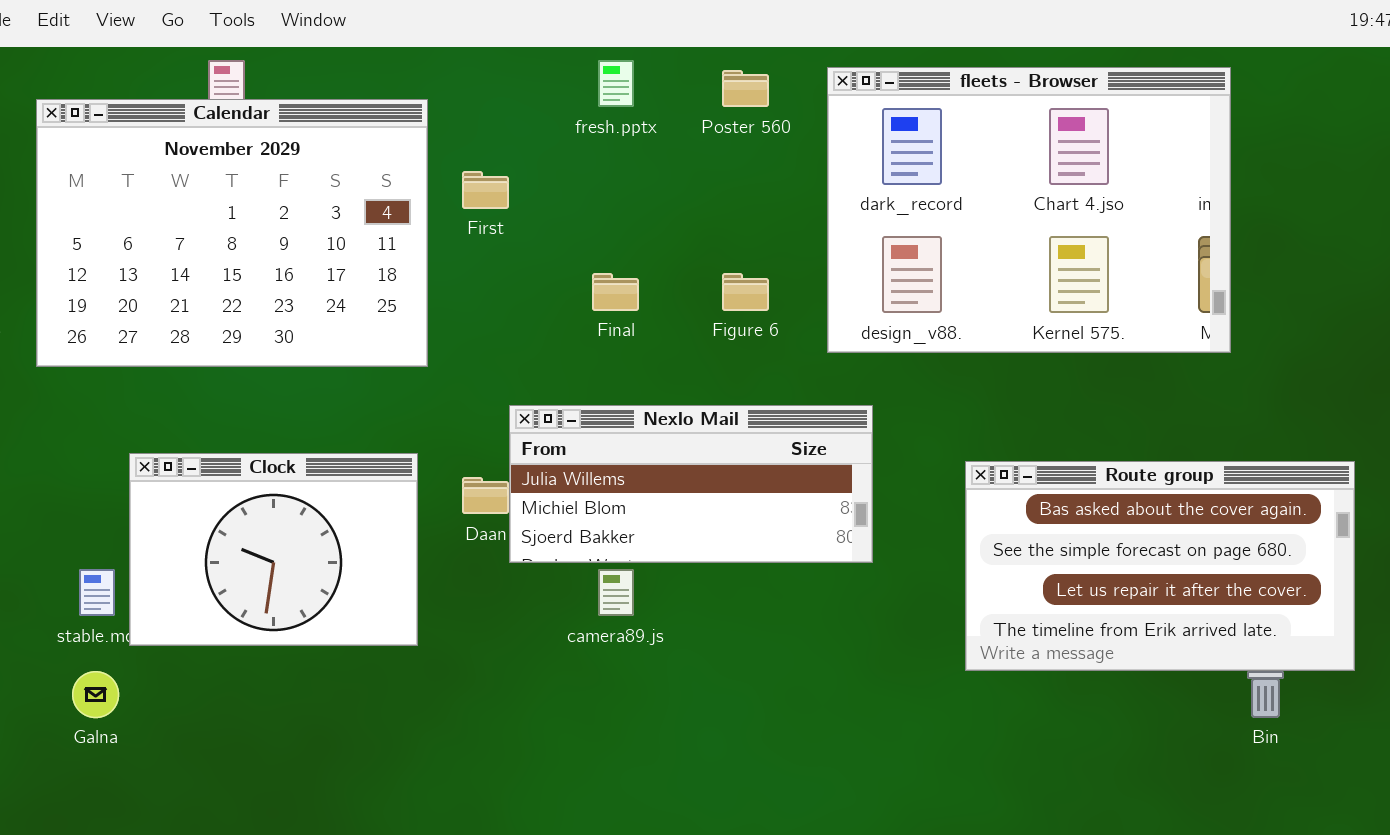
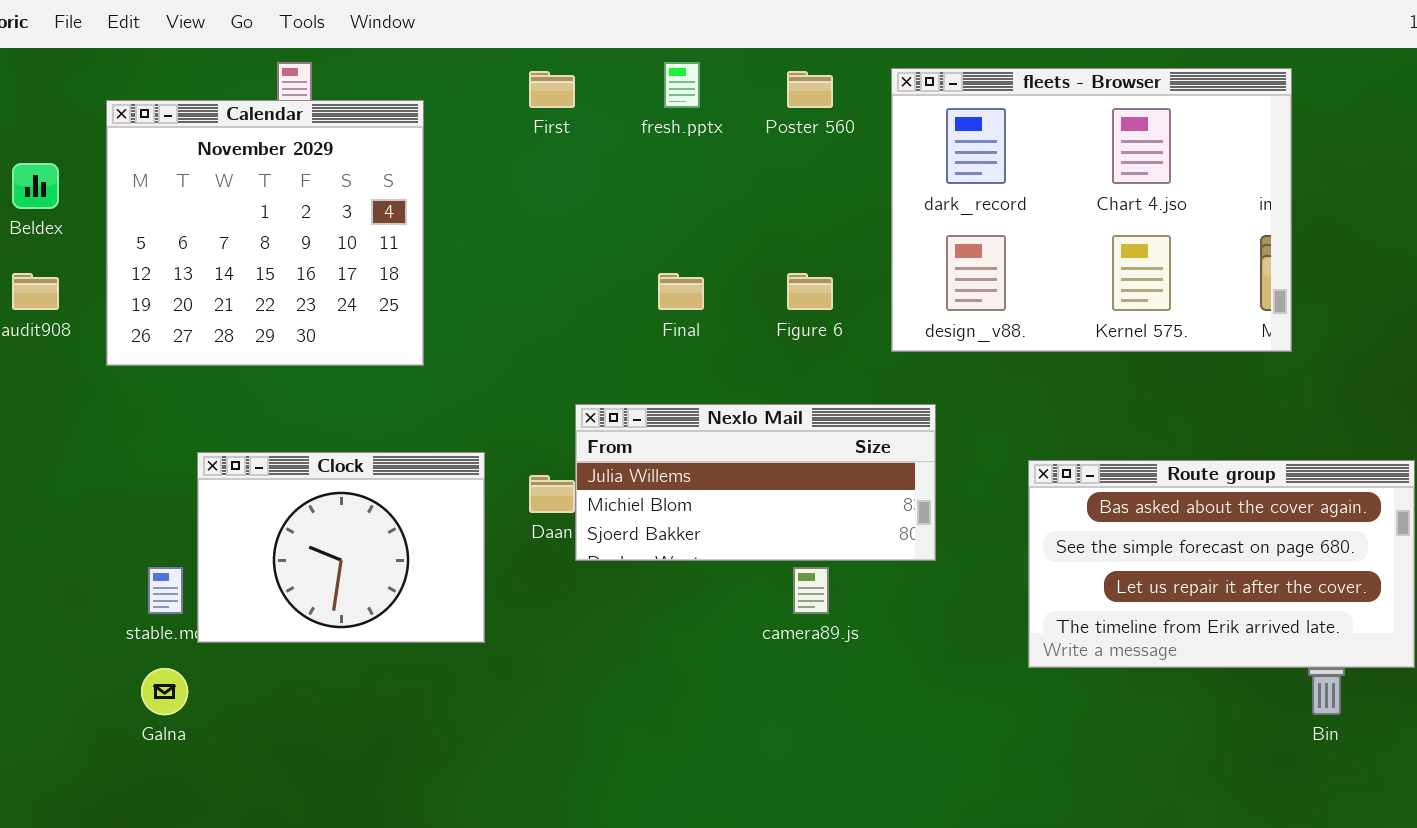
Calendar: [36,99,428,367] -> [106,100,424,366], resized
First: [462,171,509,209] -> [529,71,575,108], moved
camera89.js: [598,569,634,616] -> [793,567,829,614], moved

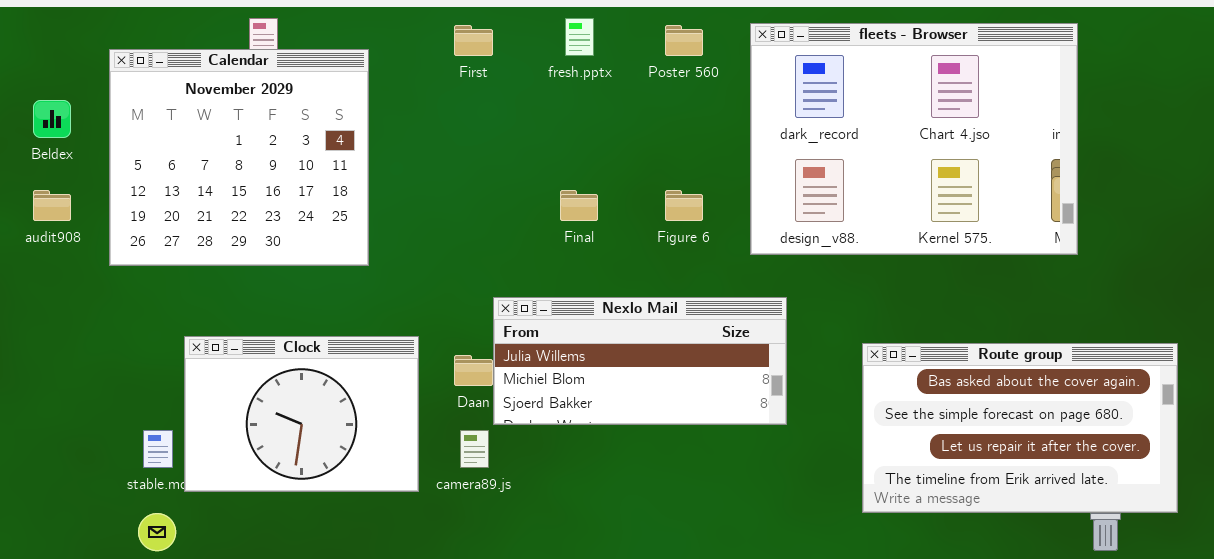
camera89.js: [793,567,829,614] -> [460,430,489,468], moved

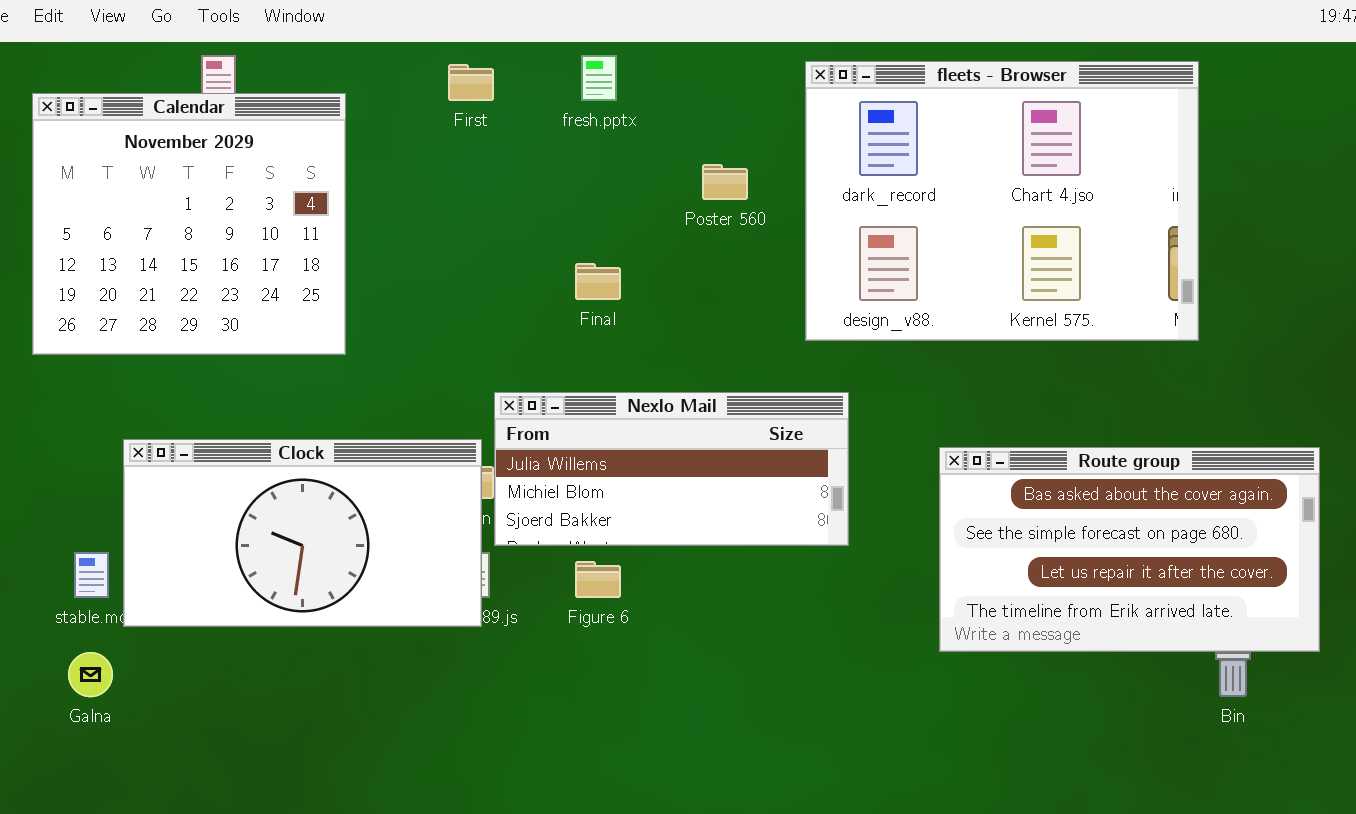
Poster 560: [665,25,703,56] -> [702,164,748,200], moved
Figure 6: [665,190,703,221] -> [575,561,621,598], moved
Clock: [184,336,419,492] -> [123,439,482,627], resized

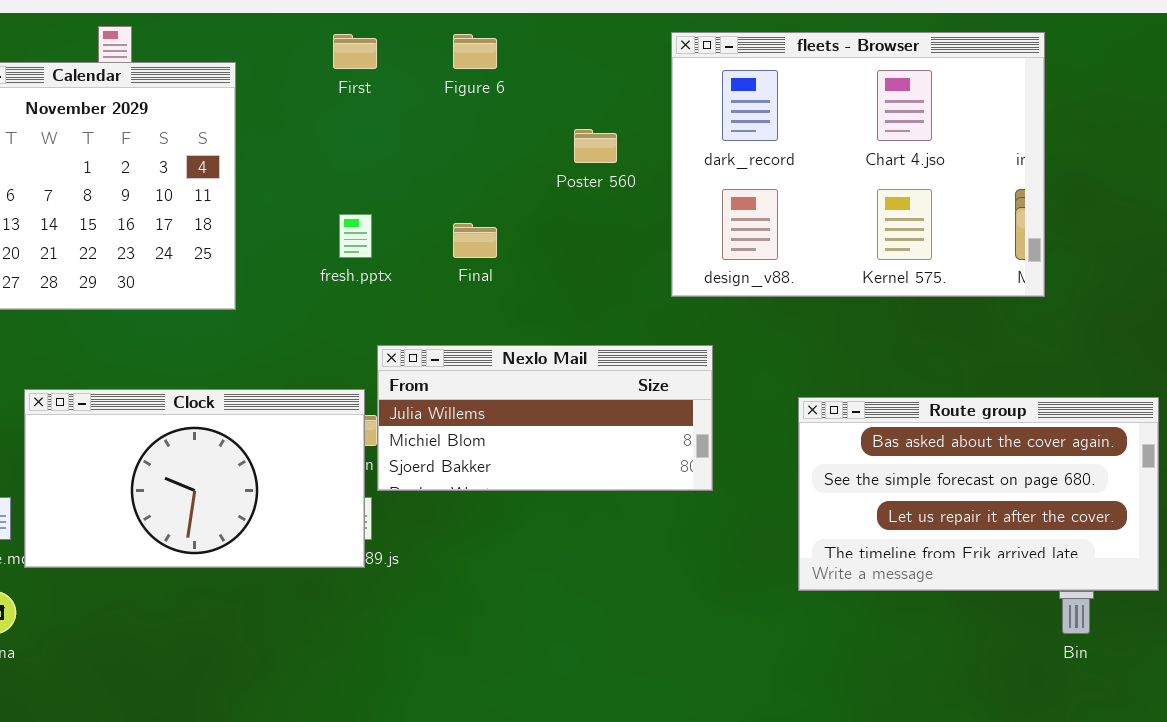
fresh.pptx: [581,55,617,101] -> [339,214,372,258], moved
Figure 6: [575,561,621,598] -> [453,34,497,69], moved

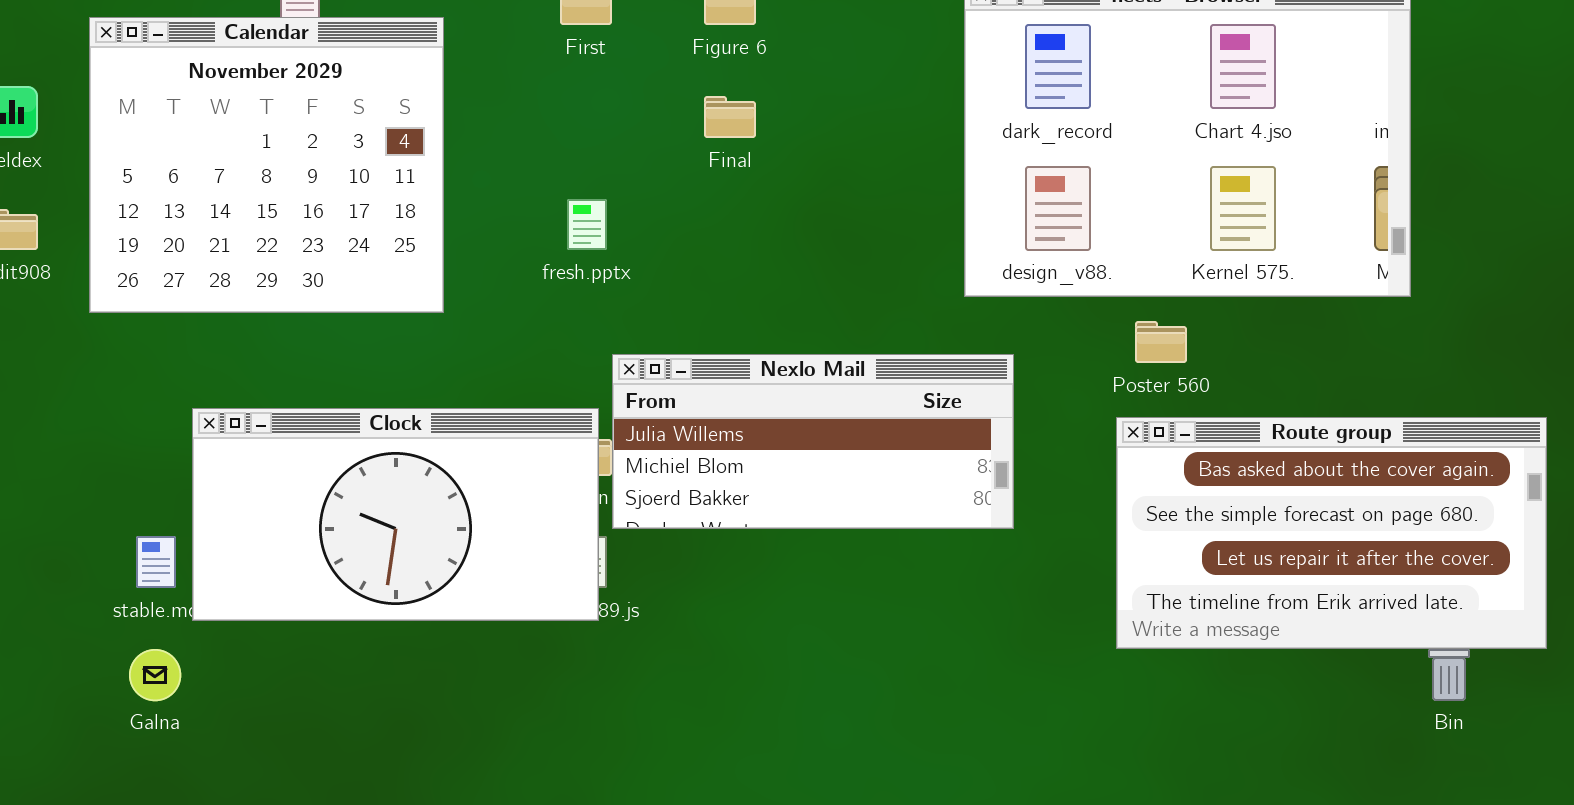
Poster 560: [574,129,617,163] -> [1135,321,1187,363], moved
Final: [453,223,497,258] -> [704,96,756,138], moved

